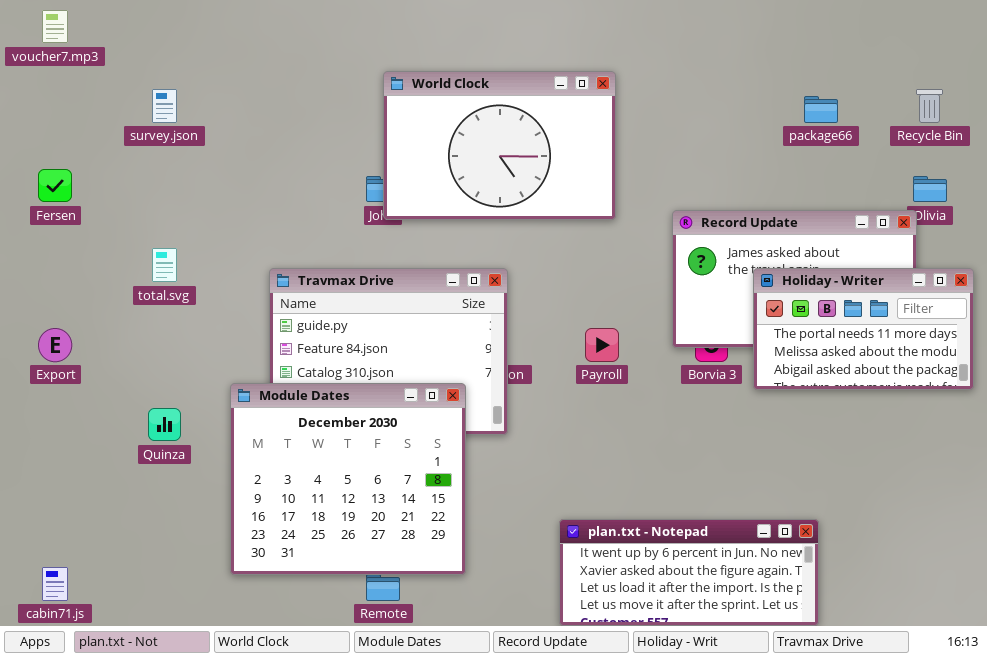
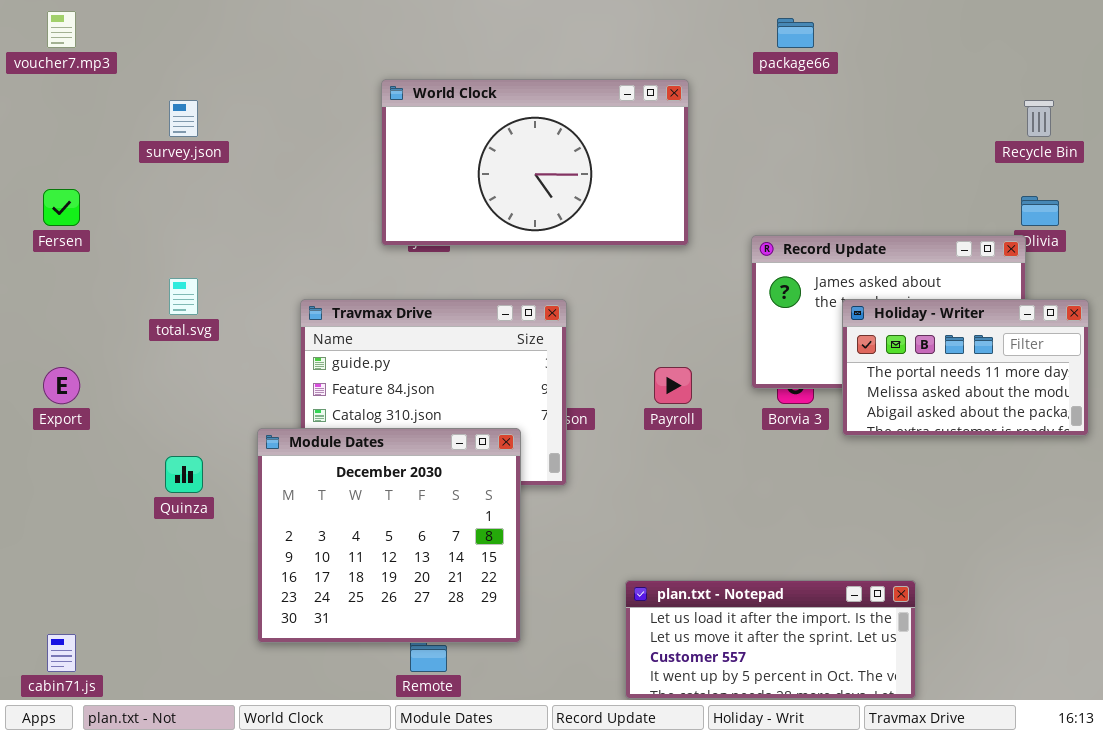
World Clock: [383,71,616,220] -> [381,79,689,246], resized
package66: [804,96,838,123] -> [777,18,814,48], moved
plan.txt - Notepad: [559,519,819,626] -> [625,580,916,699], scrolled down 2 rows

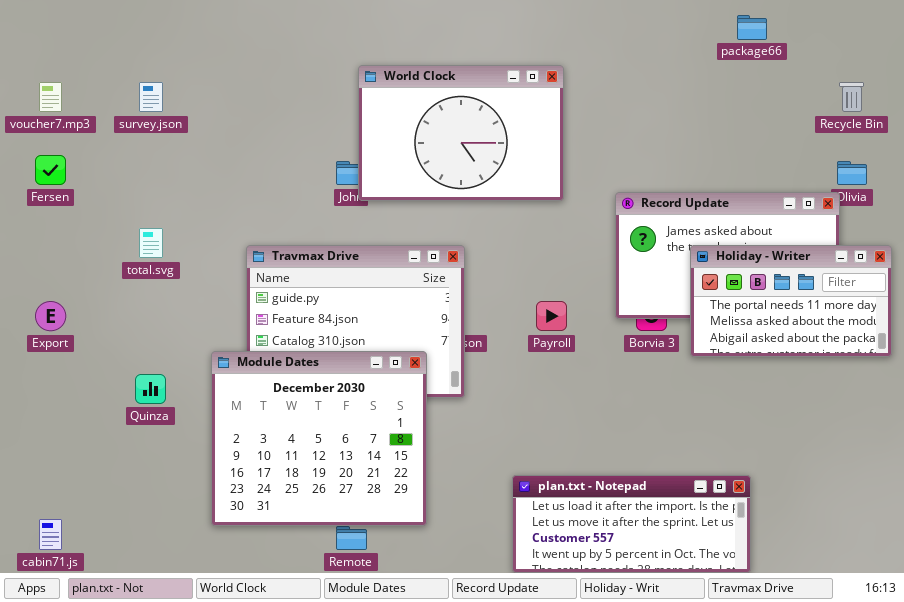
voucher7.mp3: [47,11,76,48] -> [39,82,62,112], moved
package66: [777,18,814,48] -> [737,15,767,40], moved
World Clock: [381,79,689,246] -> [358,65,564,201], resized

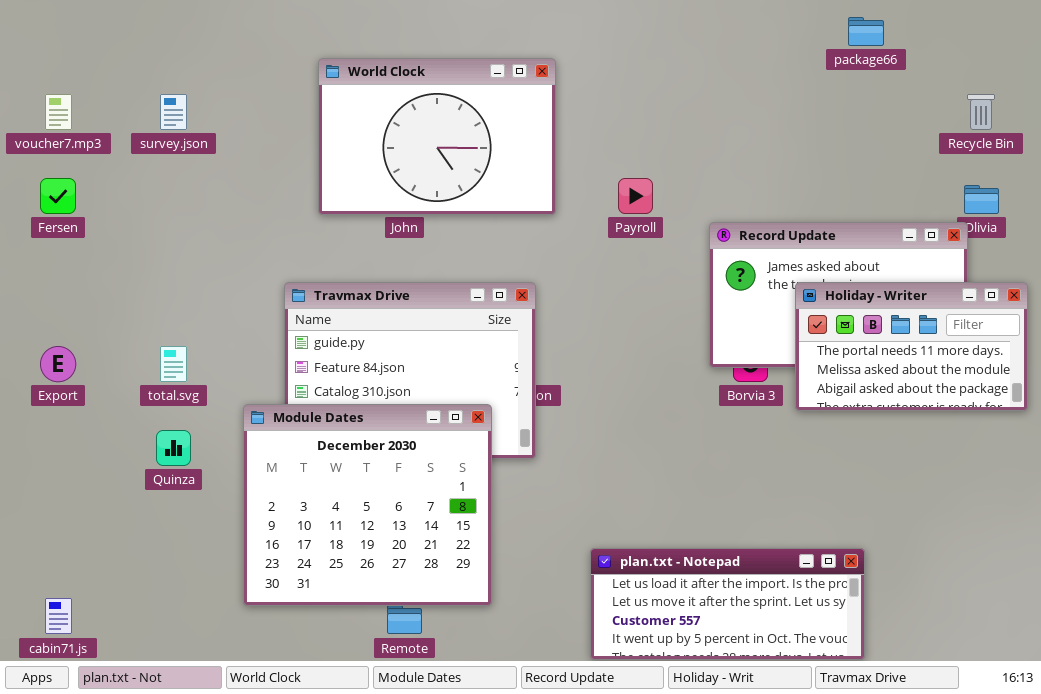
World Clock: [358,65,564,201] -> [318,58,556,215], moved
total.svg: [139,228,163,258] -> [160,346,187,382], moved
Payroll: [536,301,567,331] -> [618,178,653,214], moved

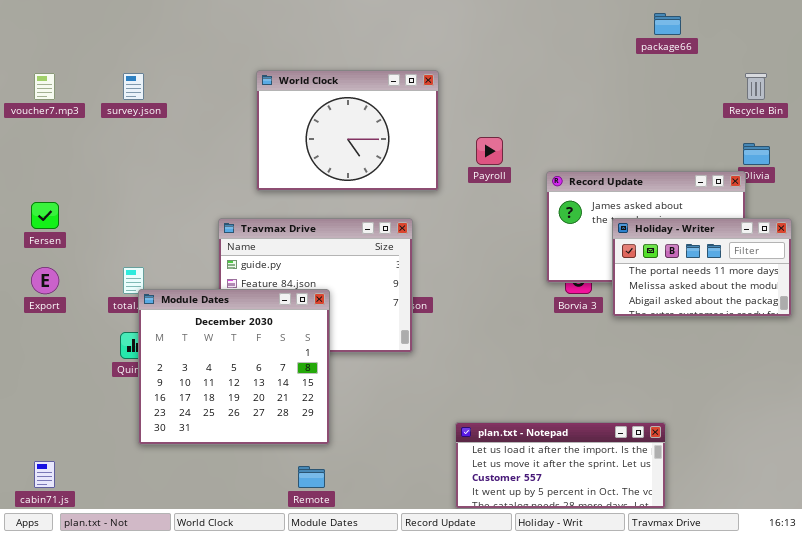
World Clock: [318,58,556,215] -> [256,70,439,191], moved
Fersen: [40,178,76,214] -> [31,202,59,229], moved
Module Dates: [243,404,492,606] -> [138,289,330,445], moved

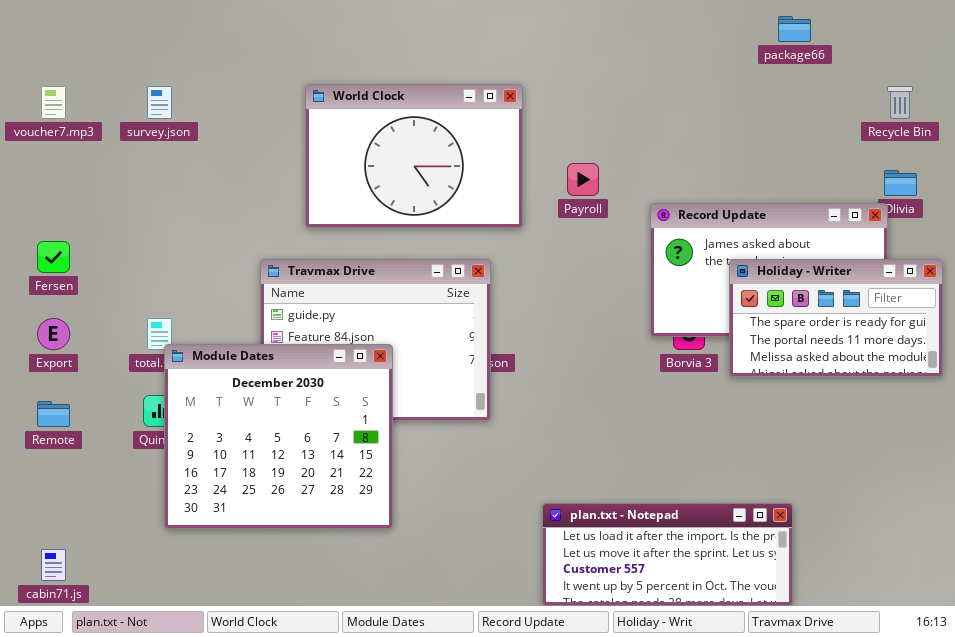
Holiday - Writer: [612,218,792,317] -> [729,259,943,377], scrolled up 1 row
Remote: [298,466,325,488] -> [37,401,70,427], moved

